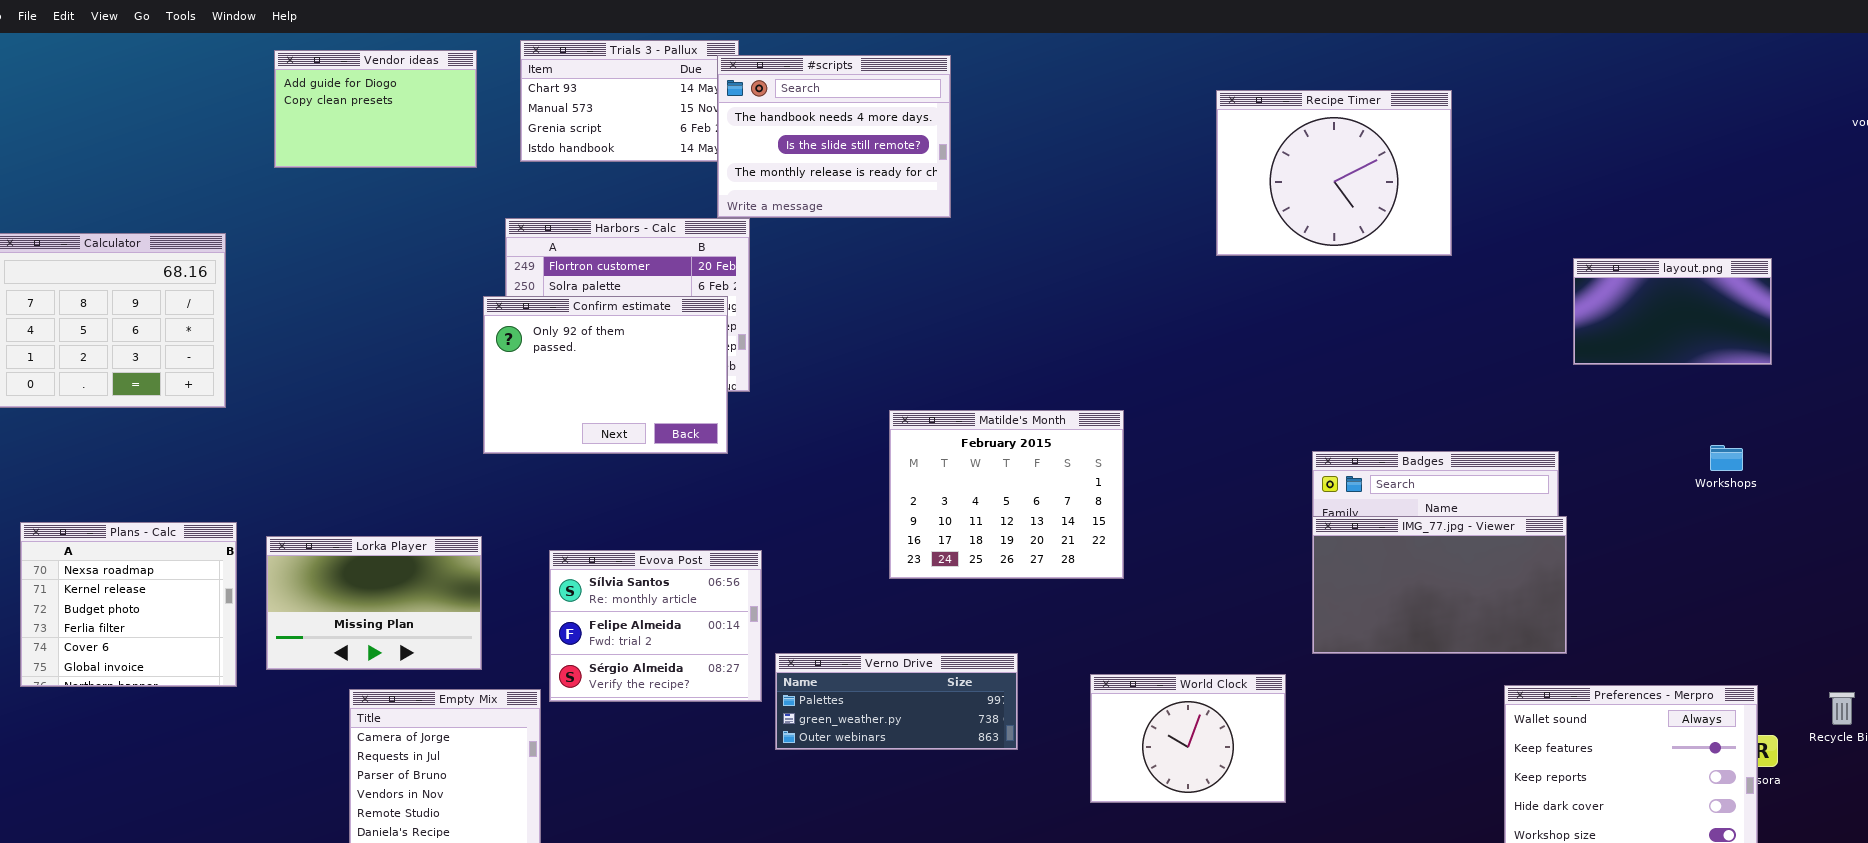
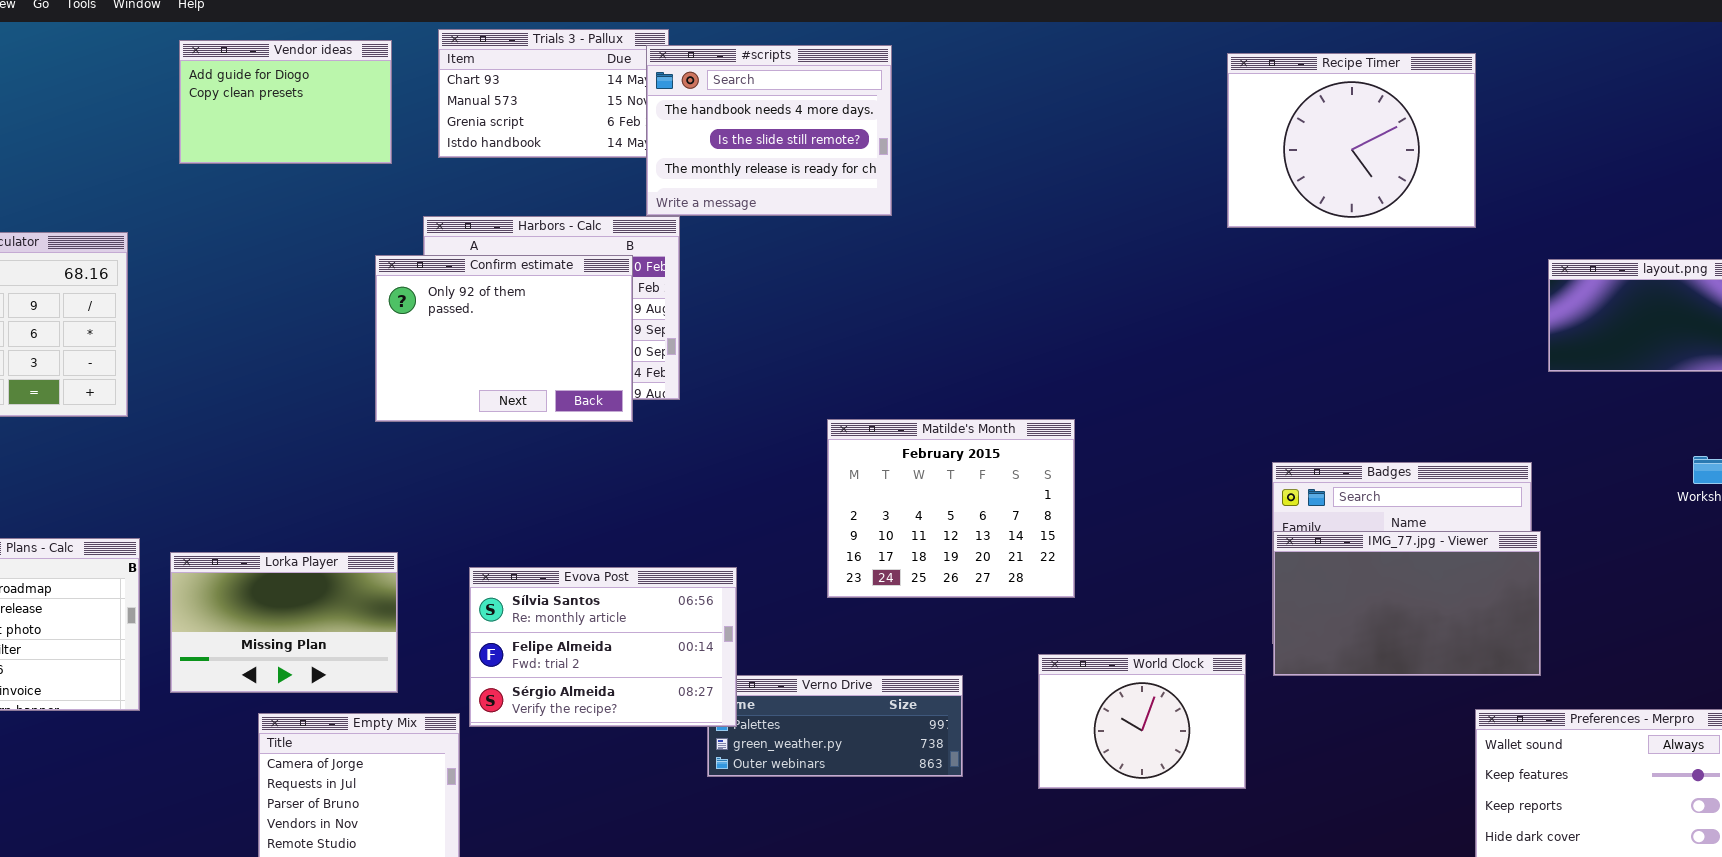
Recipe Timer: [1216,90,1452,256] -> [1227,53,1476,228], moved
Confirm estimate: [483,296,728,454] -> [375,255,633,422], moved
Evova Post: [549,550,762,702] -> [469,567,737,727], resized
World Clock: [1090,674,1286,803] -> [1038,654,1246,789], moved

